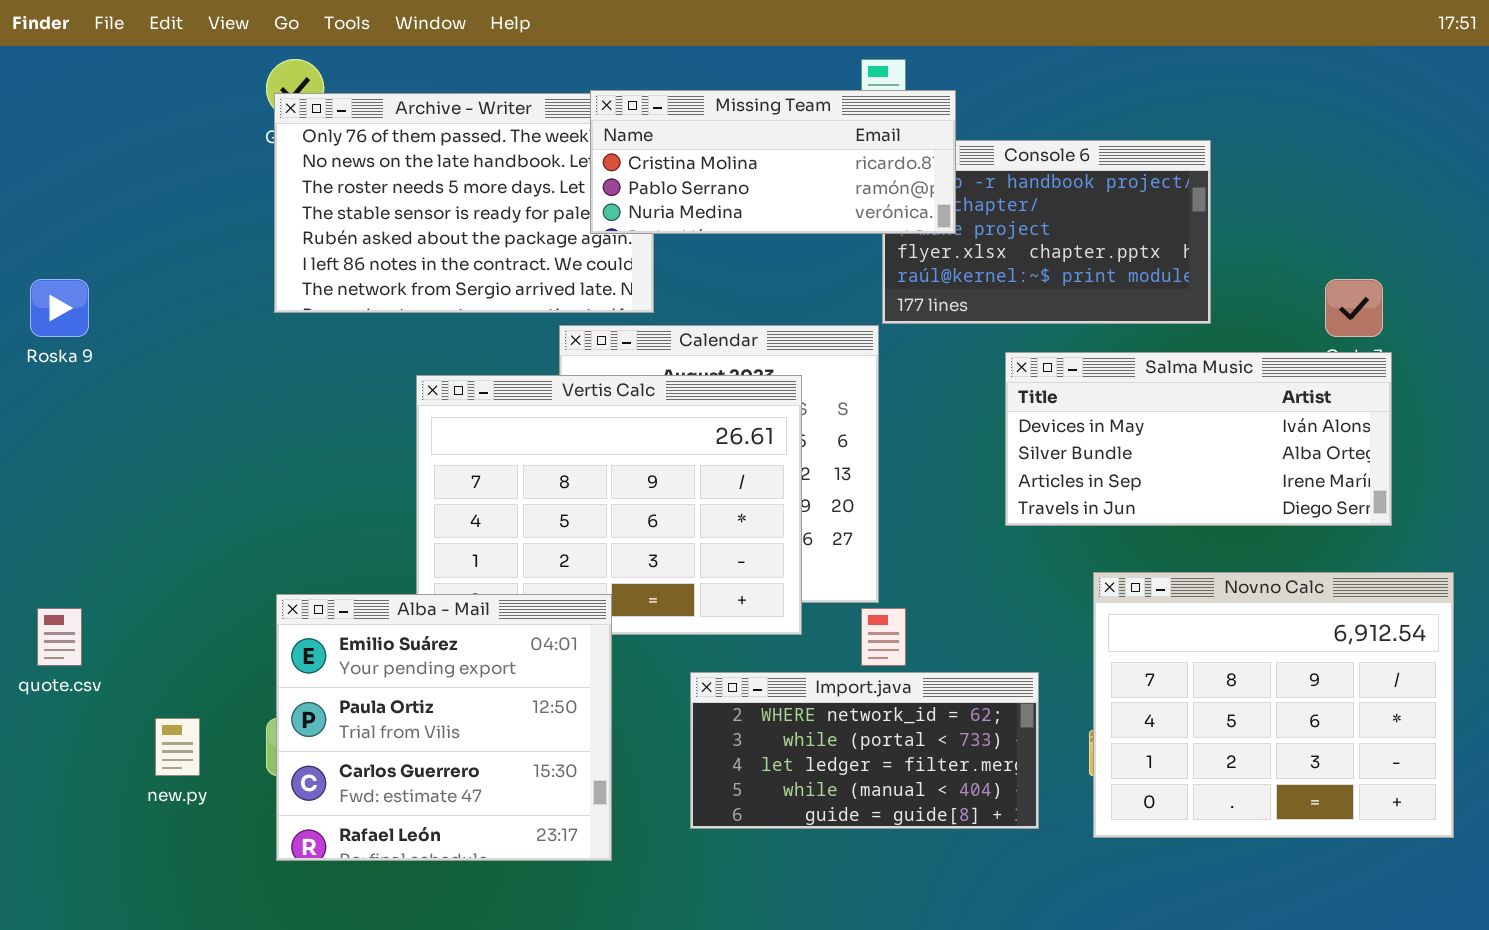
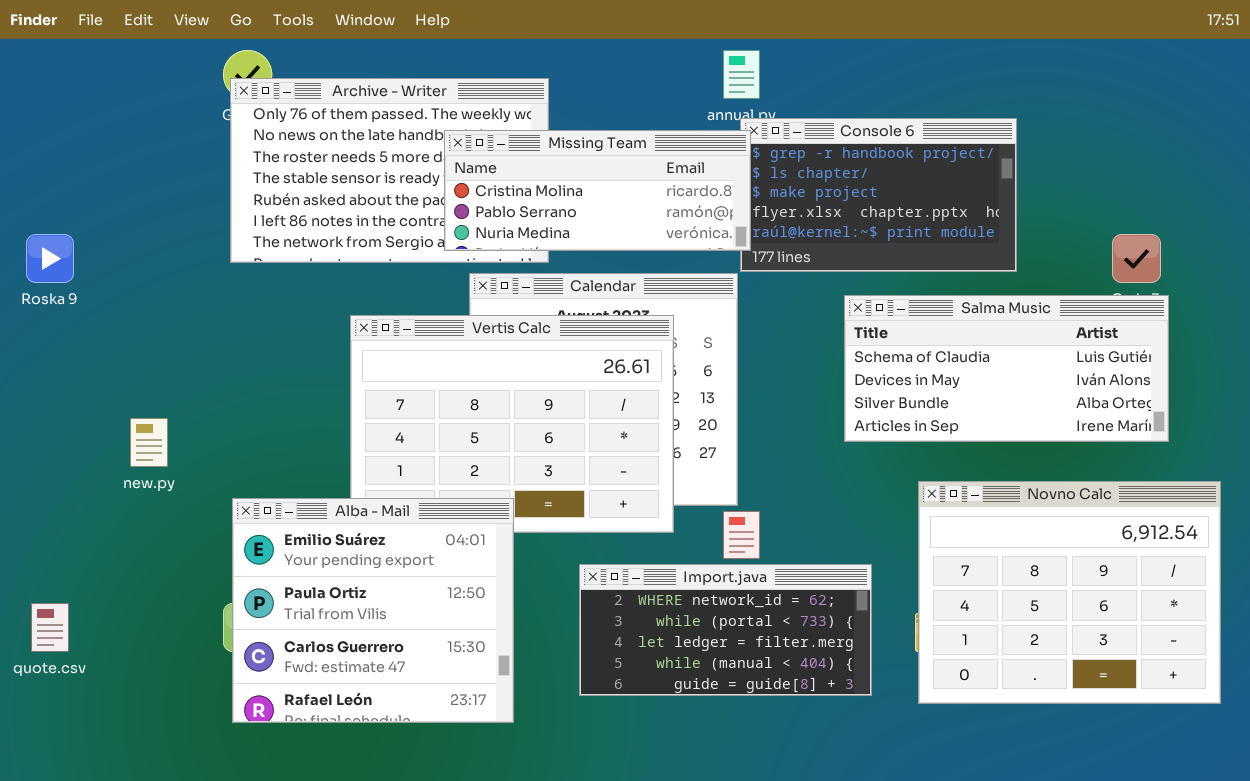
Missing Team: [590,90,956,234] -> [444,130,751,251], moved
Salma Music: [1005,352,1392,526] -> [844,295,1169,442], scrolled up 1 row
quote.csv: [37,608,82,666] -> [31,603,69,652], moved
new.py: [155,718,200,776] -> [130,418,168,467], moved

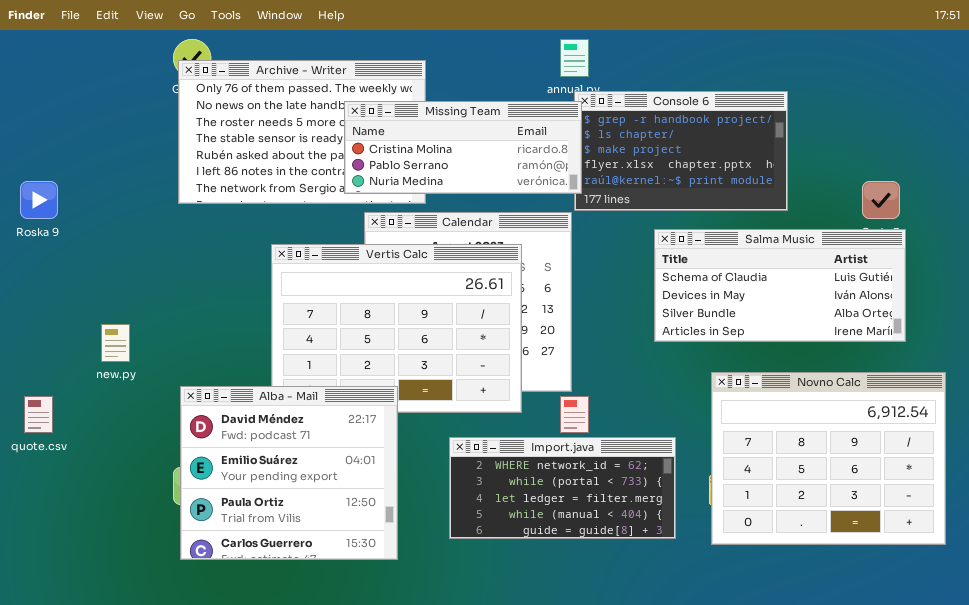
Alba - Mail: [232,498,514,723] -> [180,386,398,560], scrolled up 1 row
quote.csv: [31,603,69,652] -> [24,396,53,433], moved

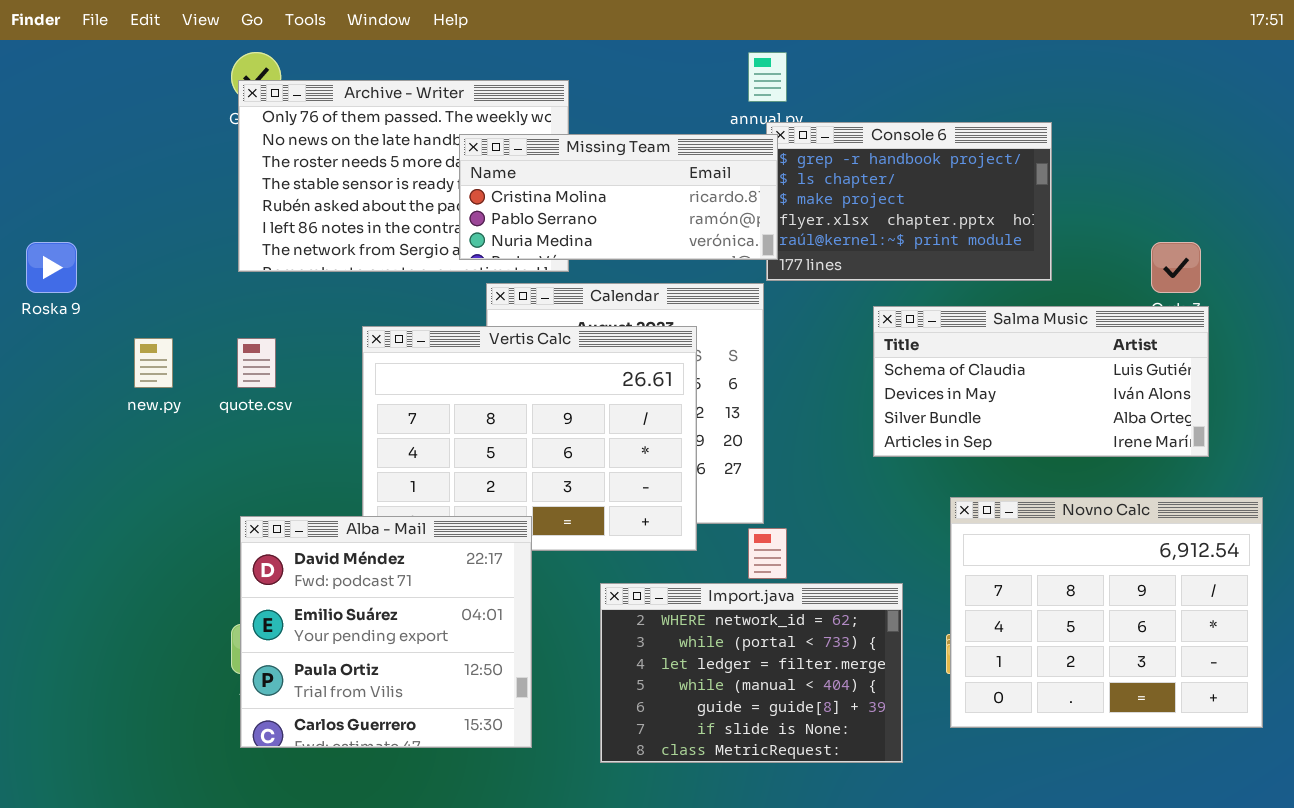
new.py: [101,324,130,362] -> [134,338,173,388], moved
quote.csv: [24,396,53,433] -> [237,338,276,388], moved
Import.java: [449,437,676,539] -> [600,583,903,763], resized

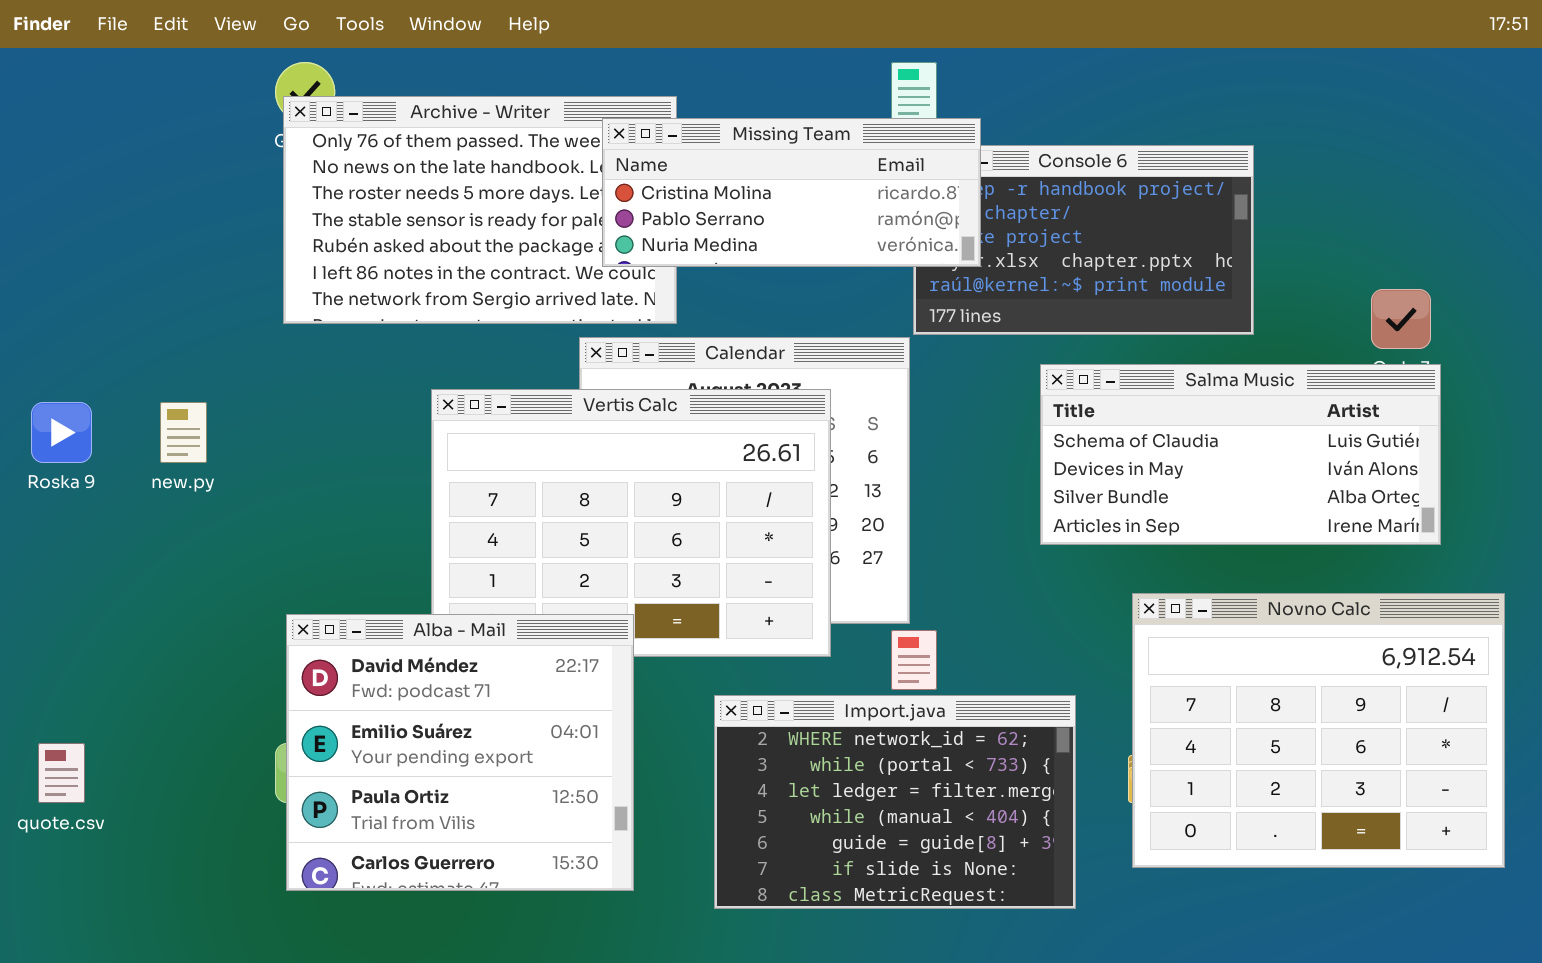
Missing Team: [459,134,778,260] -> [602,118,981,267], moved
Roska 9: [26,242,77,293] -> [31,402,92,463], moved
quote.csv: [237,338,276,388] -> [38,743,85,803], moved

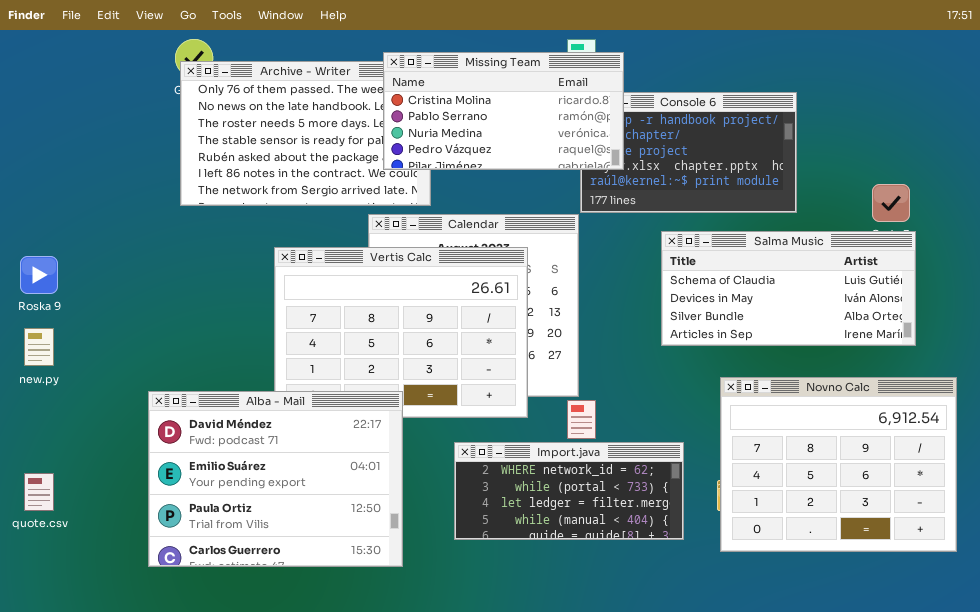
Missing Team: [602,118,981,267] -> [383,52,624,170], resized
new.py: [160,402,207,463] -> [24,328,54,366], moved
Alba - Mail: [286,614,634,891] -> [148,391,403,567], resized
Import.java: [714,695,1076,909] -> [454,442,684,540], resized

